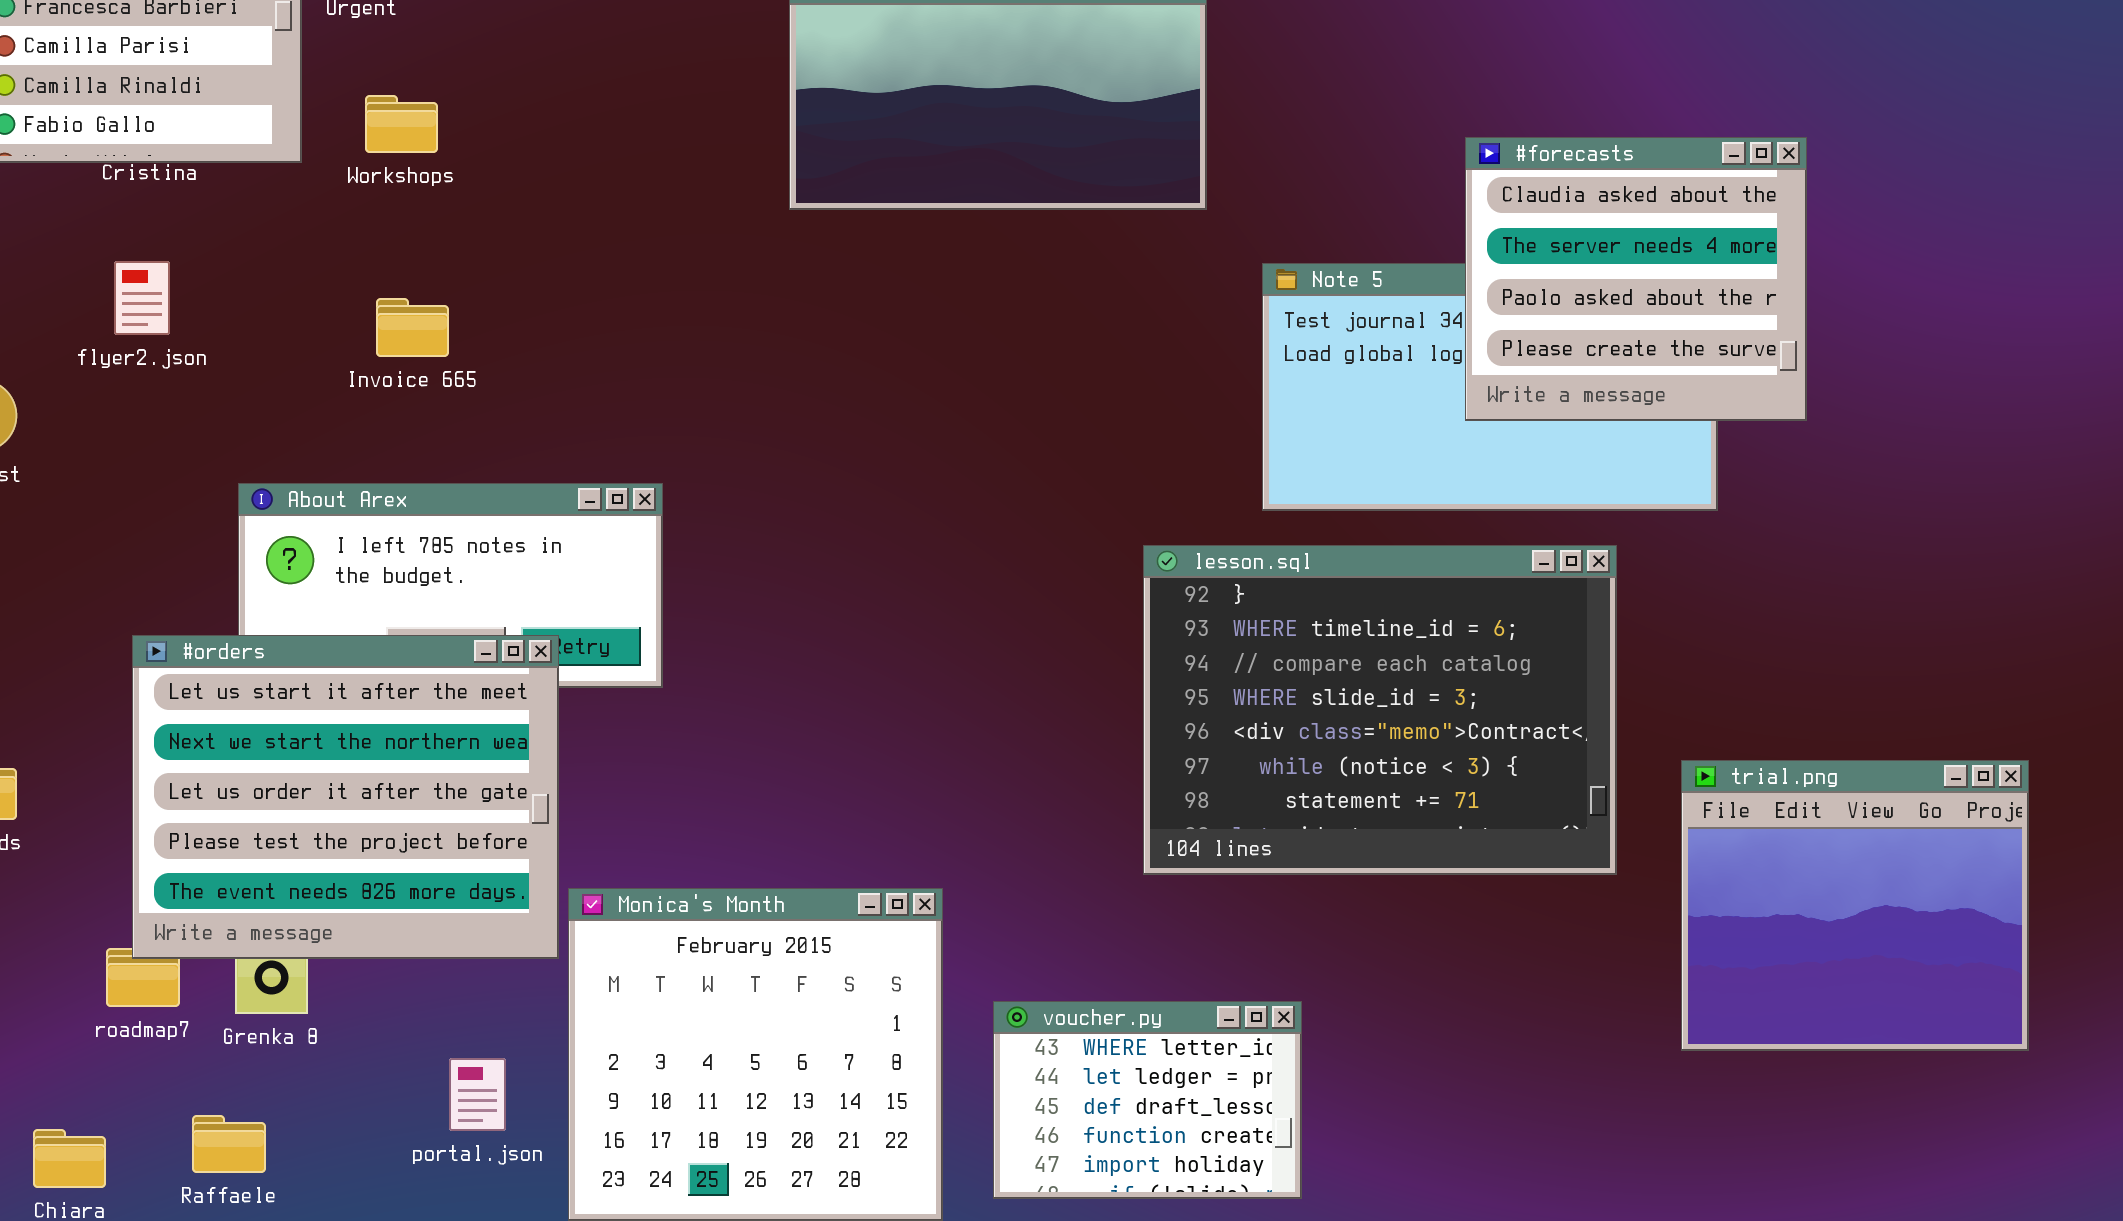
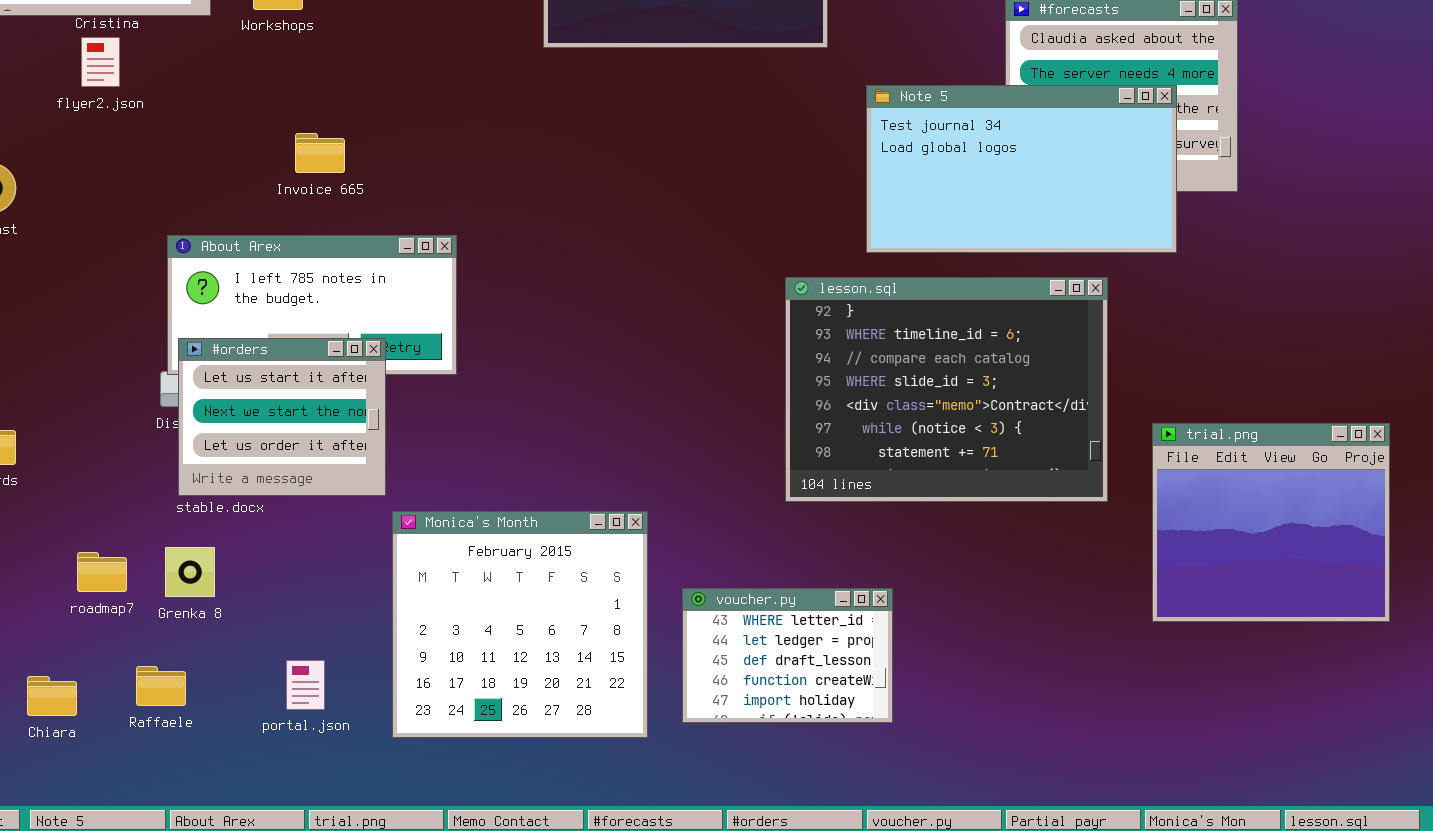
flyer2.json: [114,261,170,335] -> [81,37,120,87], moved
Note 5: [1262,263,1718,511] -> [866,85,1177,253], raised
Invoice 665: [376,298,449,357] -> [295,133,345,173], moved
#orders: [132,635,559,959] -> [178,338,386,496], resized
portal.json: [449,1058,506,1131] -> [286,660,325,710], moved

